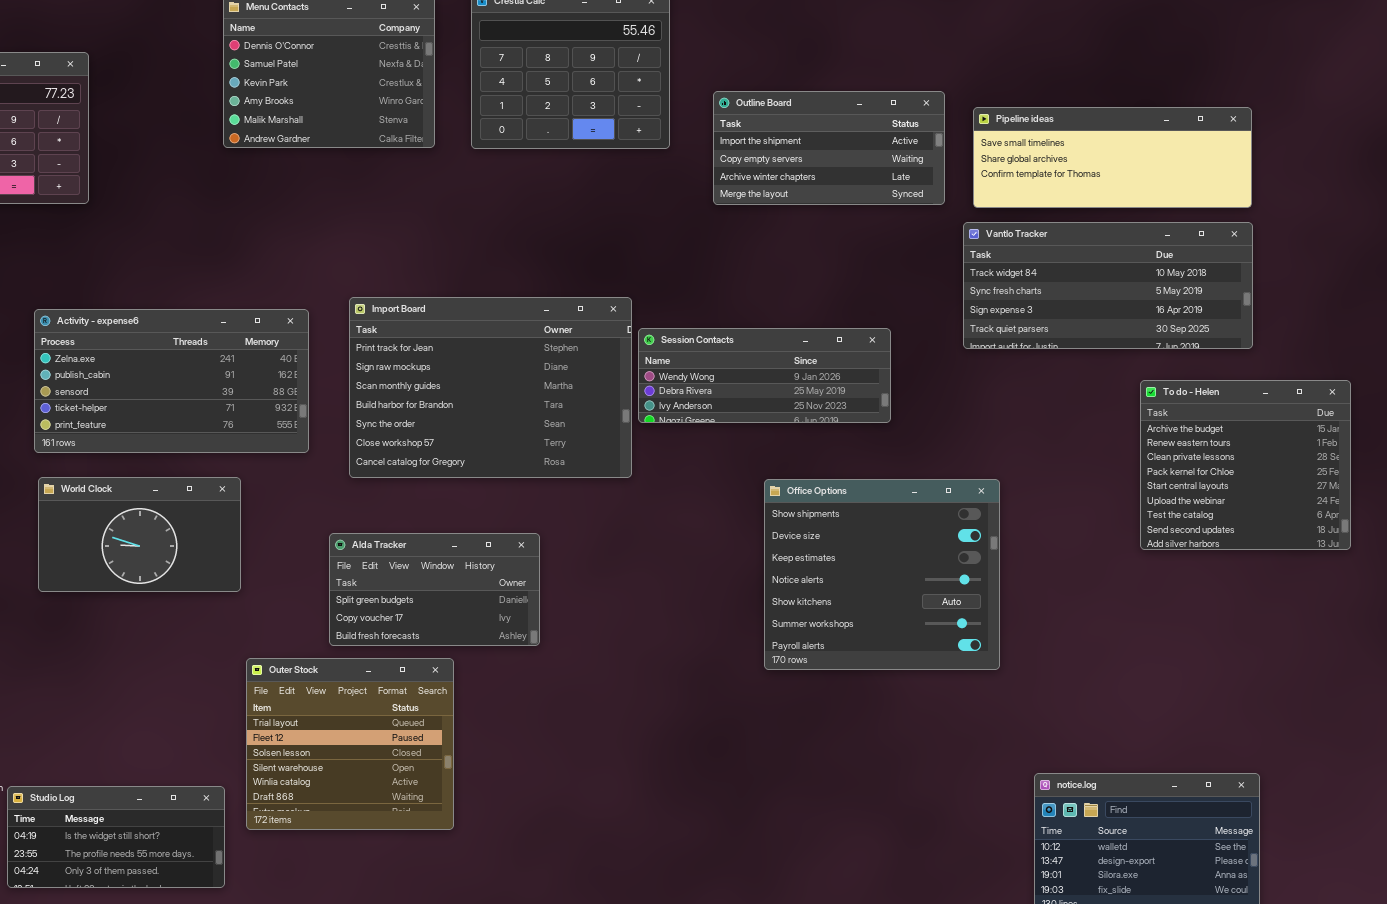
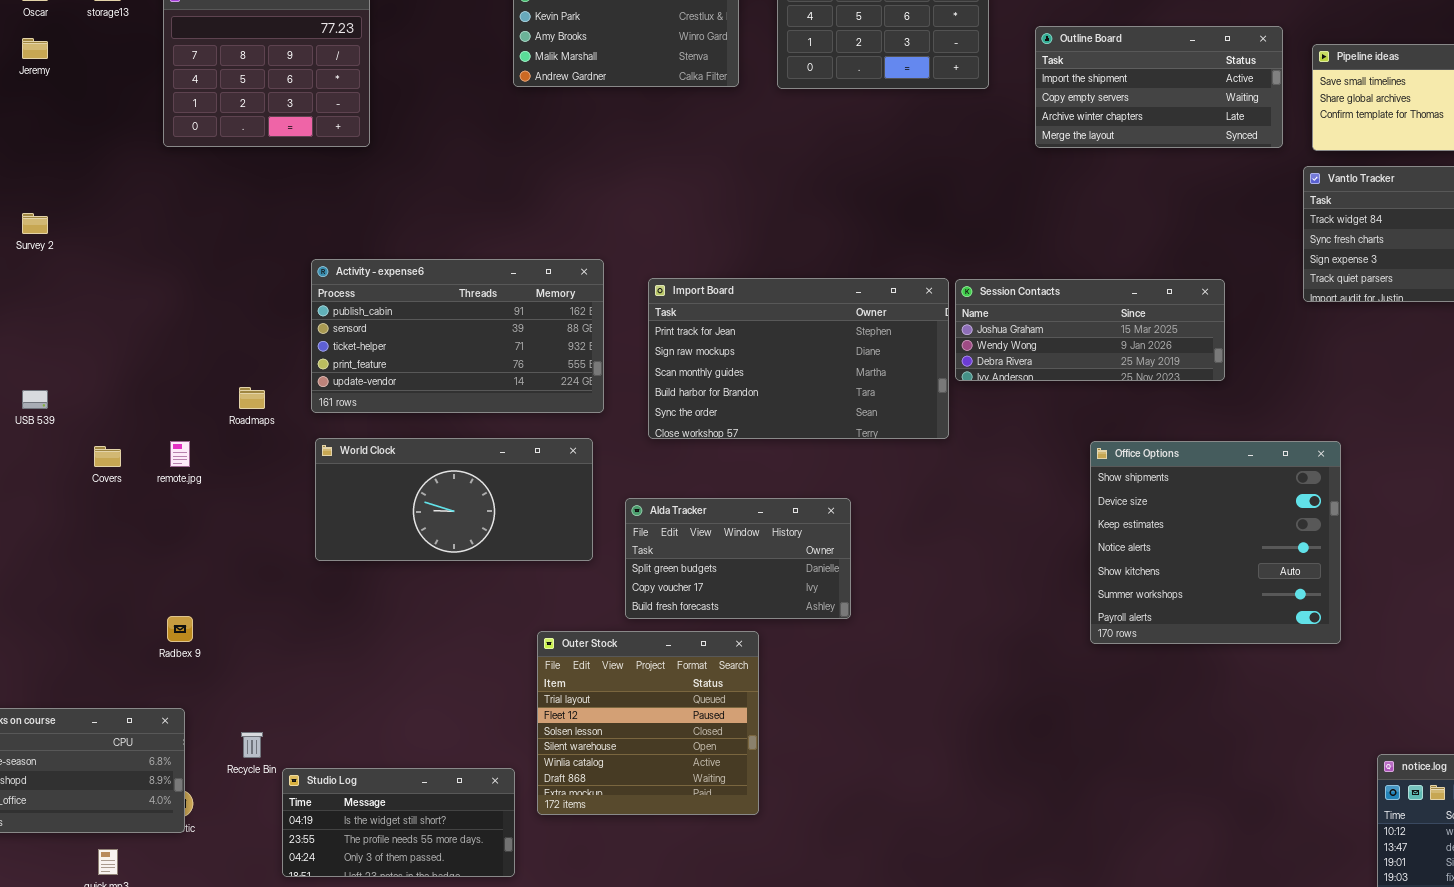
Import Board: [349,297,632,478] -> [648,278,949,439], resized
Activity - expense6: [34,309,309,453] -> [311,259,604,413], scrolled down 1 row
Session Contacts: [638,328,891,423] -> [955,279,1225,381], scrolled up 1 row
World Clock: [38,477,241,592] -> [315,438,593,561], resized

